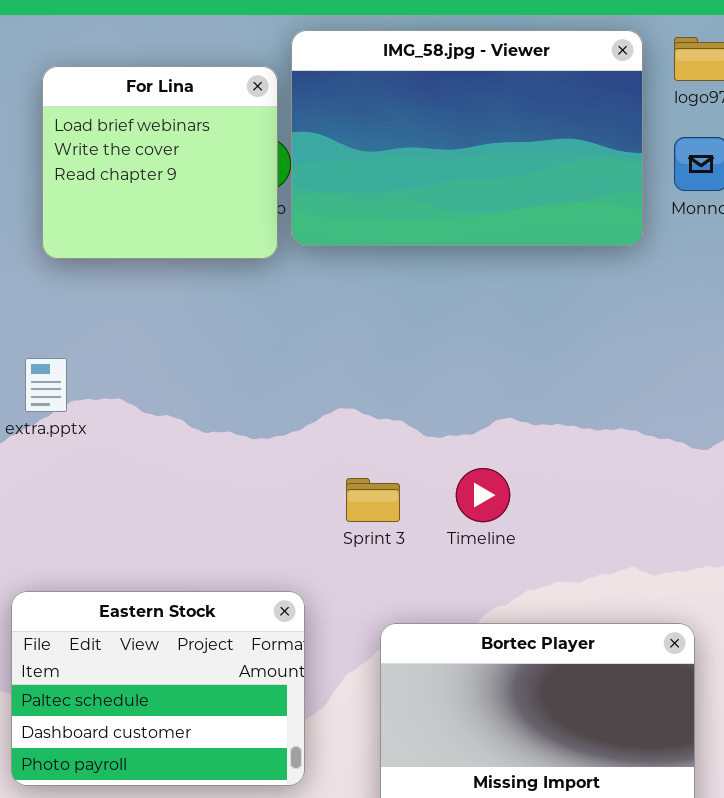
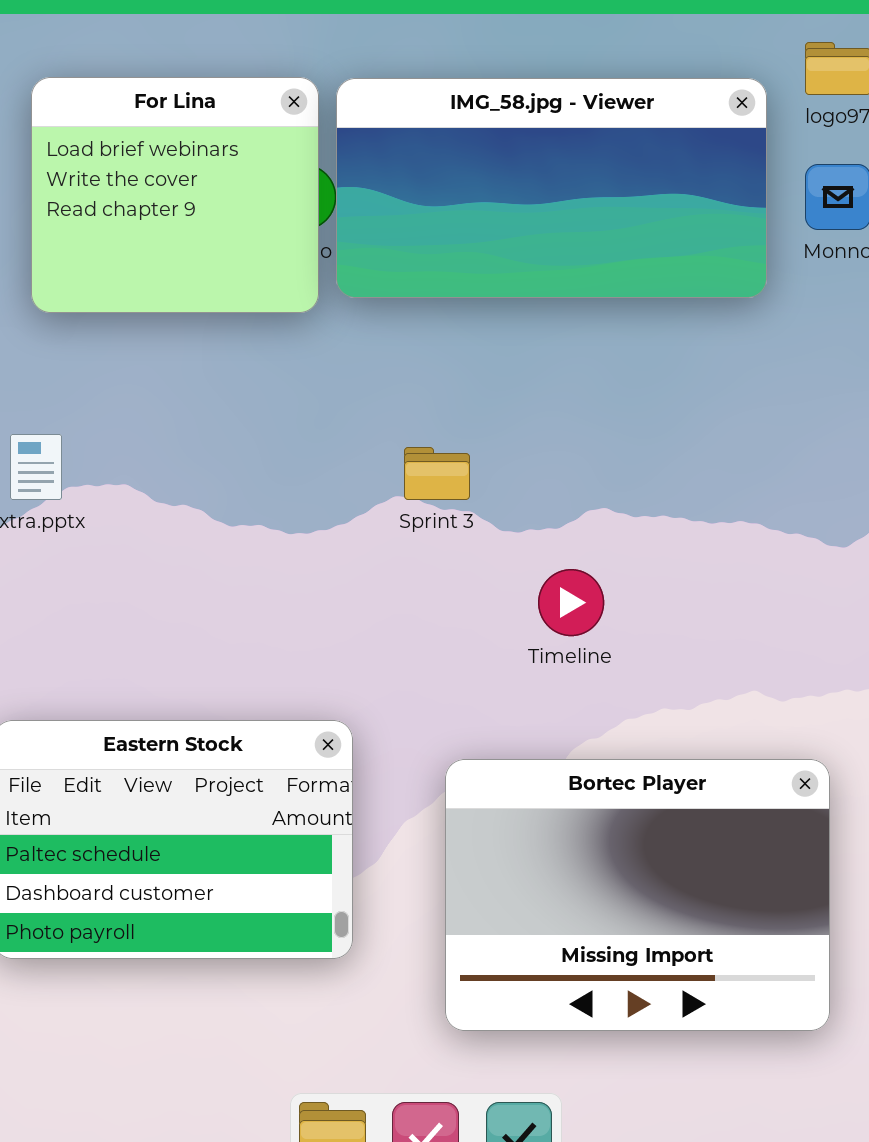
IMG_58.jpg - Viewer: [291,30,643,246] -> [336,78,767,298], resized
Sprint 3: [346,478,400,522] -> [404,447,470,500], moved

